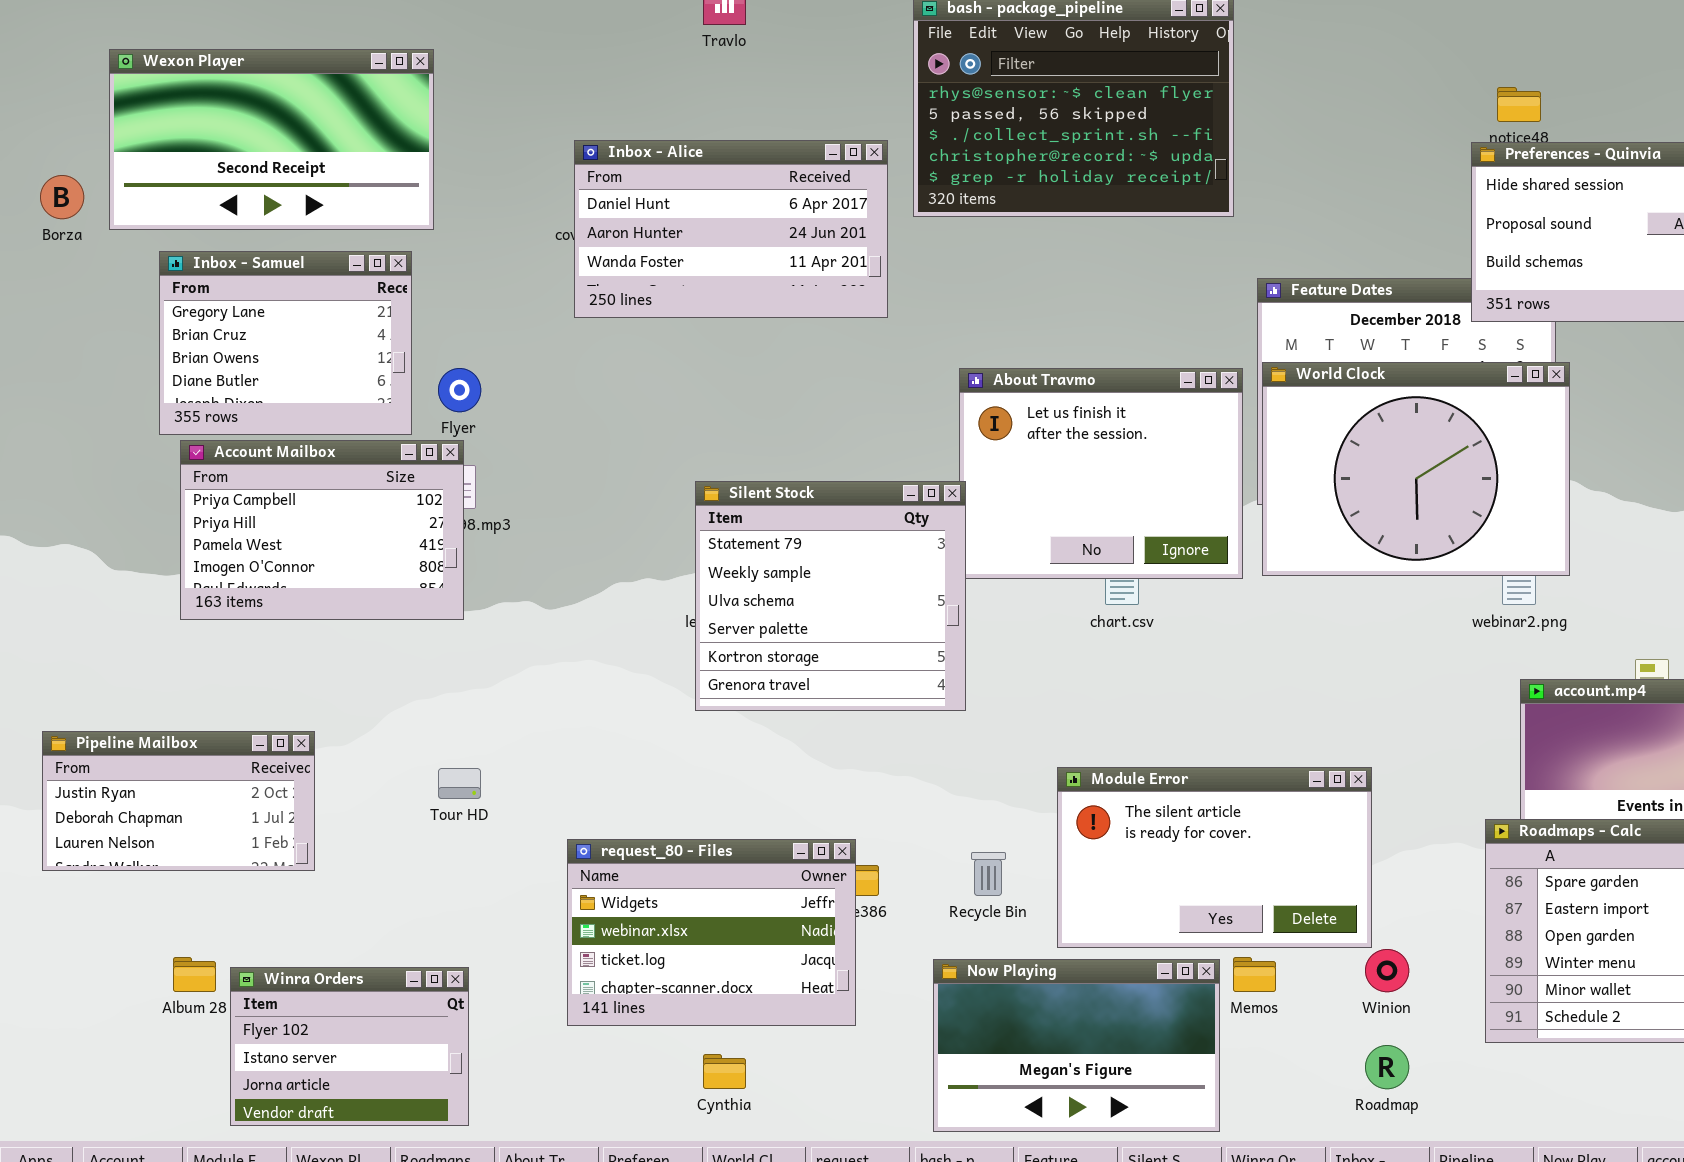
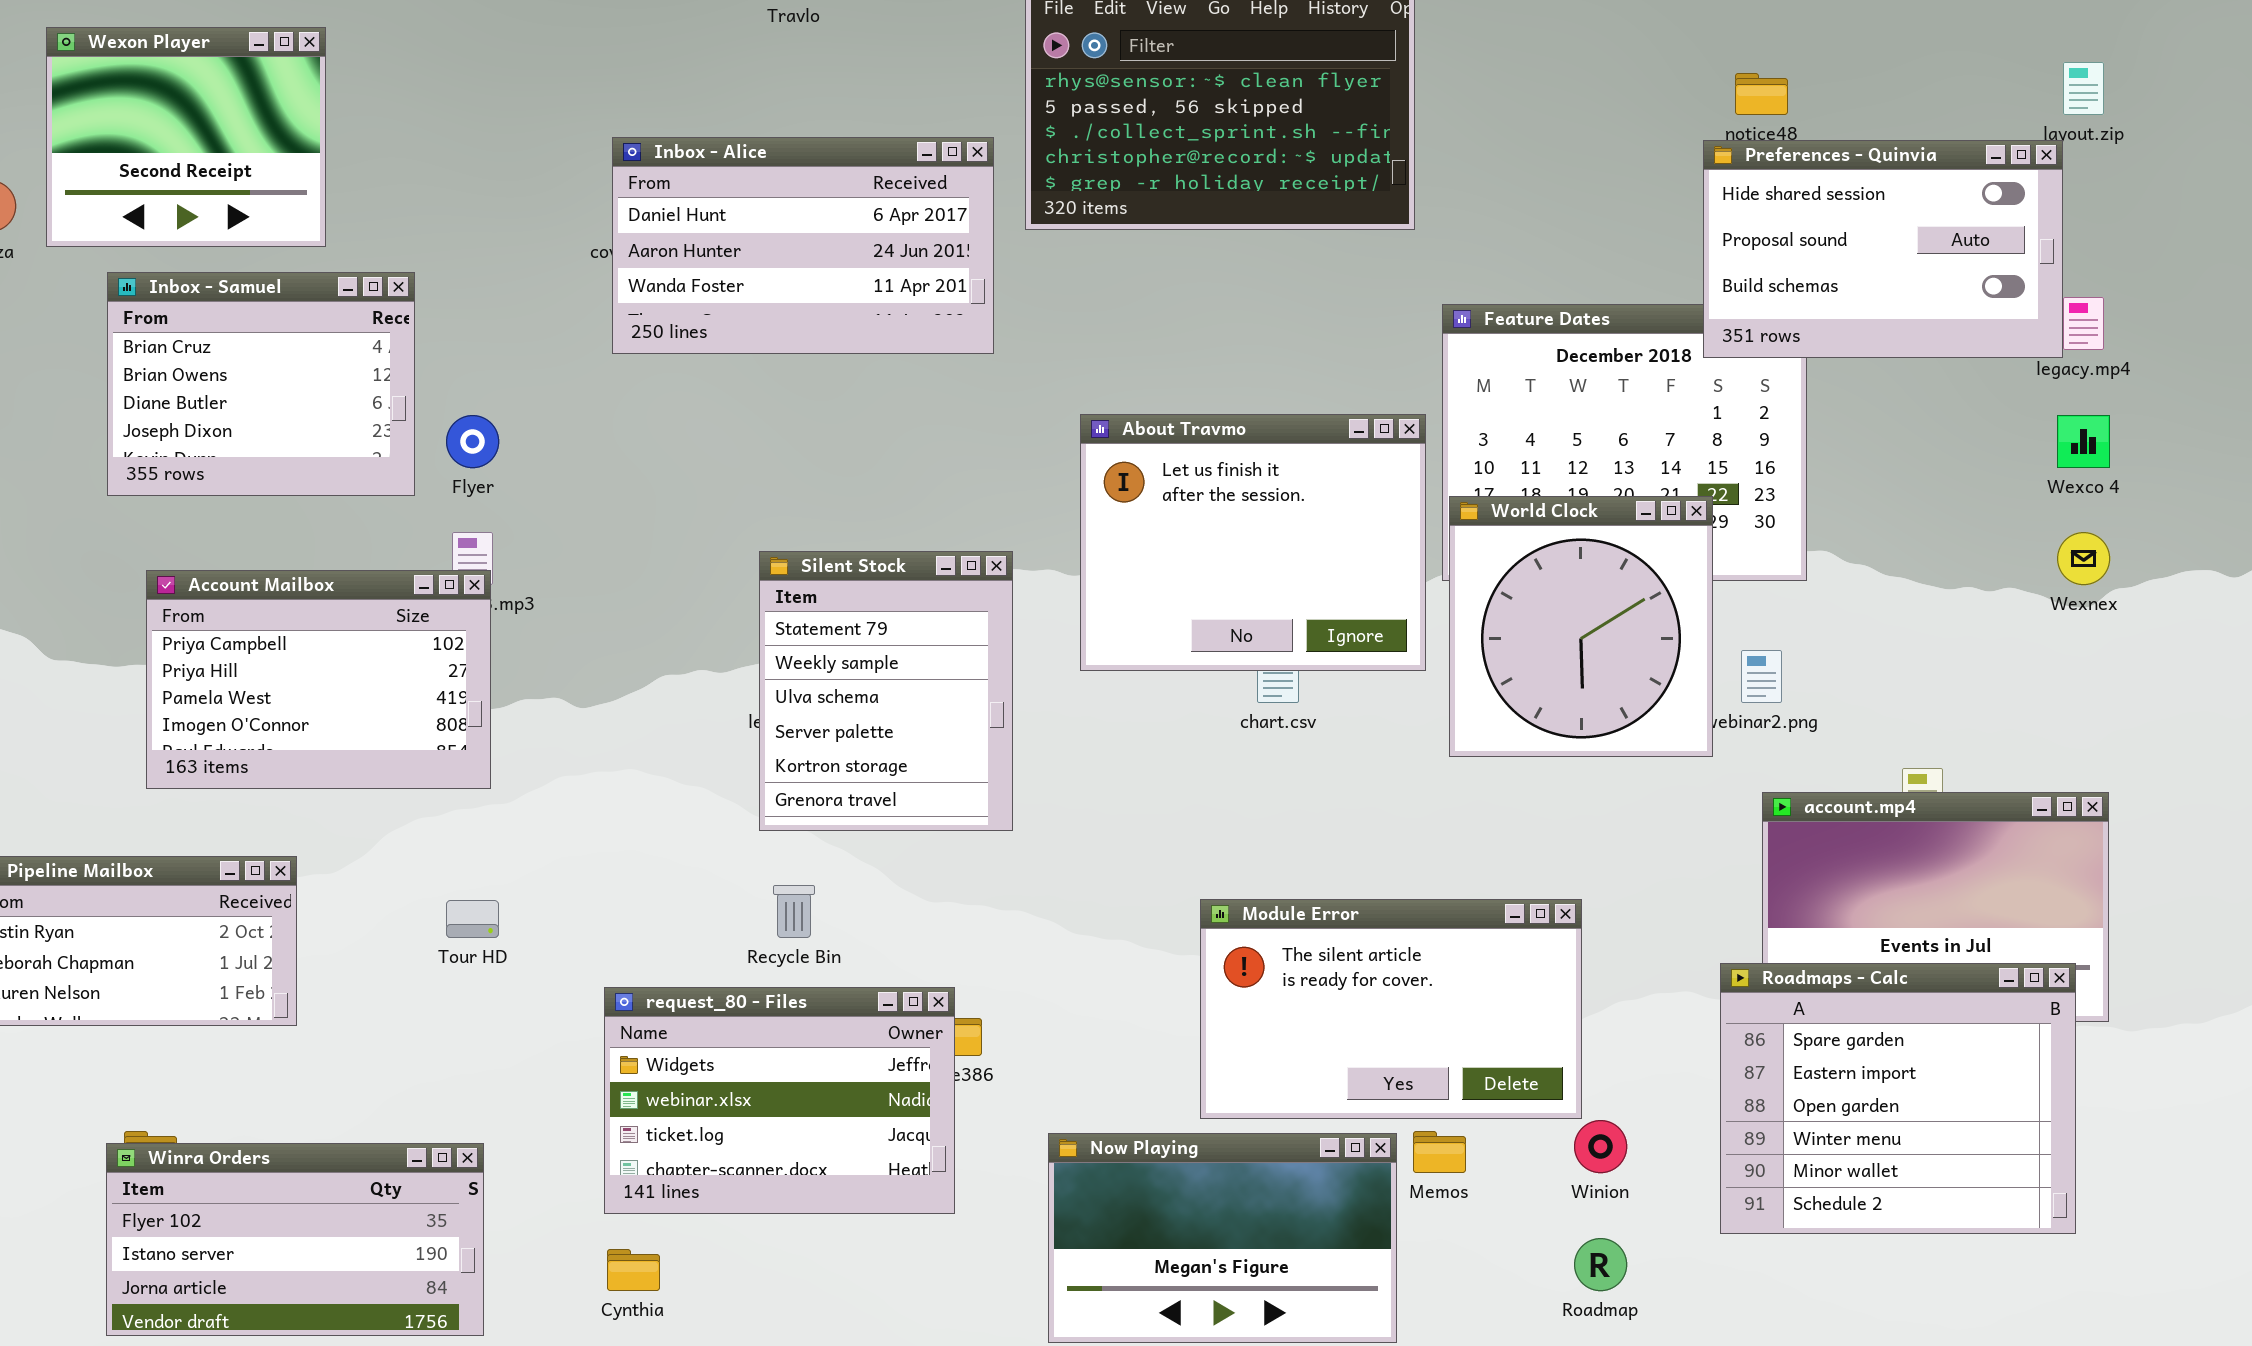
Wexon Player: [109,49,434,230] -> [46,27,326,247], resized
Inbox - Samuel: [159,251,412,435] -> [107,272,415,496], scrolled down 1 row
World Clock: [1262,362,1570,576] -> [1449,496,1713,757], moved, resized
Account Mailbox: [180,440,464,620] -> [146,570,491,789], moved
Silent Stock: [695,481,966,711] -> [759,551,1013,831], resized
Recycle Bin: [971,852,1006,896] -> [773,885,815,938], moved
Winra Orders: [230,967,469,1126] -> [106,1143,484,1336], resized
Cynthia: [703,1054,746,1089] -> [607,1249,660,1291], moved

